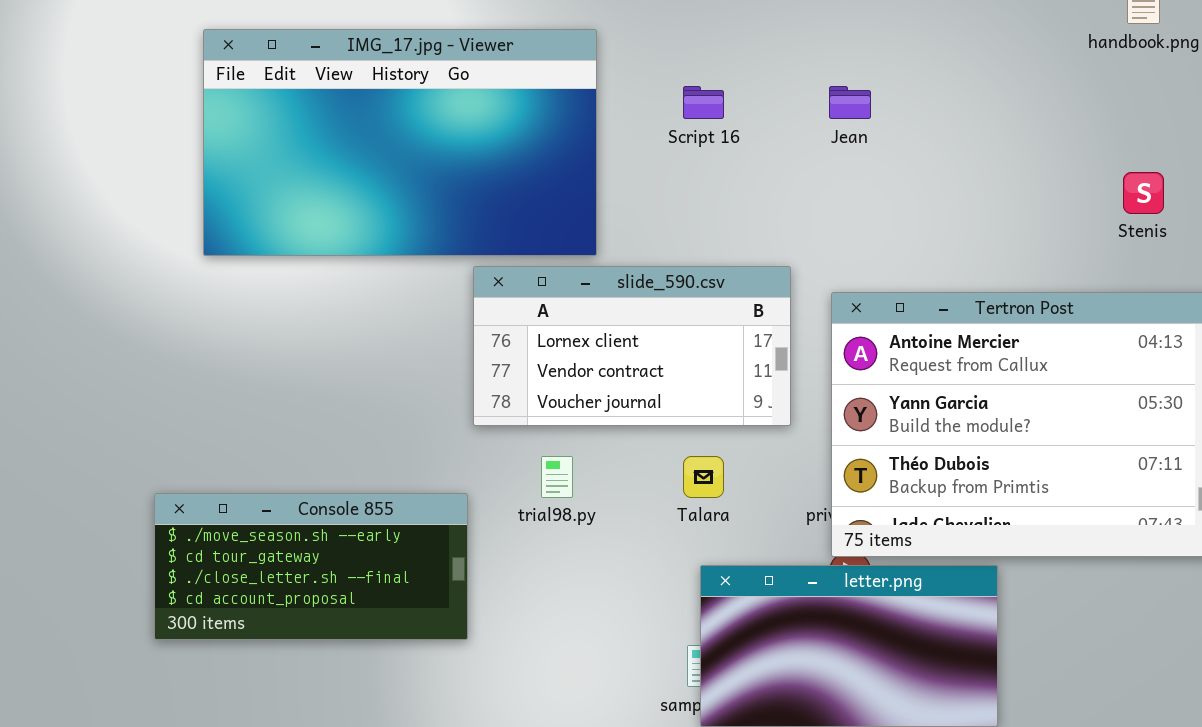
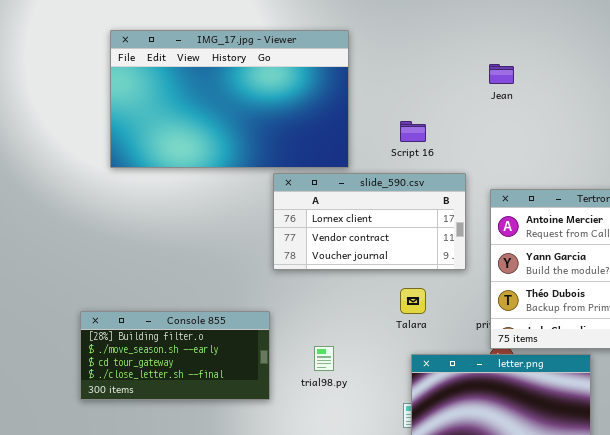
Script 16: [683,86,724,119] -> [400,121,426,142], moved
trial98.py: [541,456,573,498] -> [314,346,334,371], moved
Console 855: [154,493,468,640] -> [80,311,270,400], scrolled up 1 row

